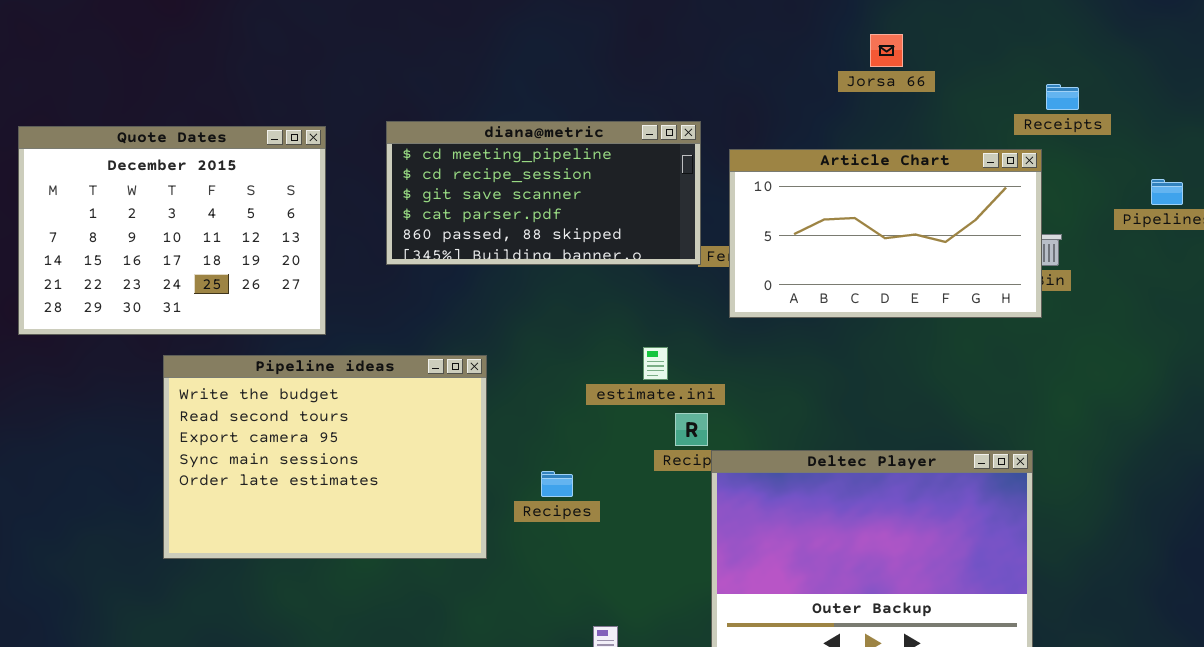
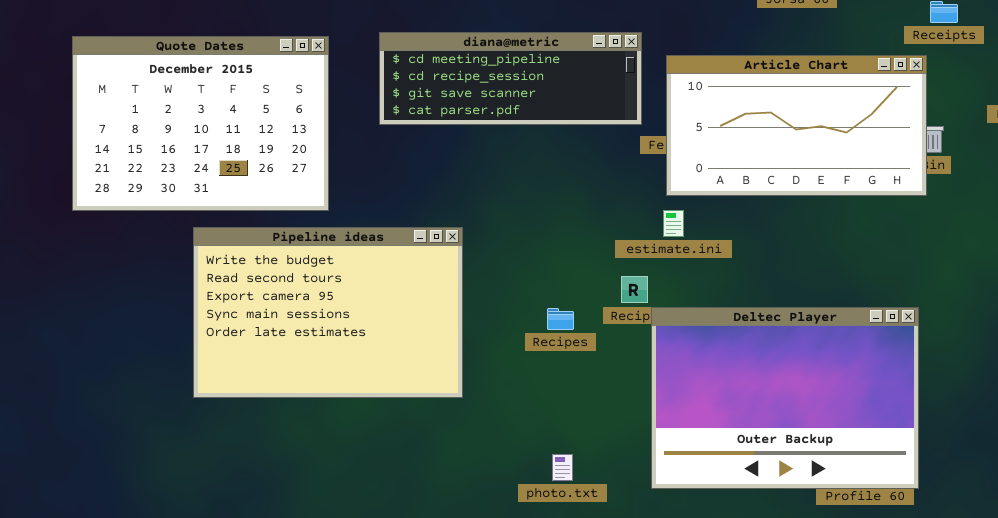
diana@metric: [386,121,701,265] -> [379,32,642,125], resized
estimate.ini: [643,347,668,380] -> [663,210,684,237], moved
Recipes: [541,471,573,497] -> [547,308,574,330], moved

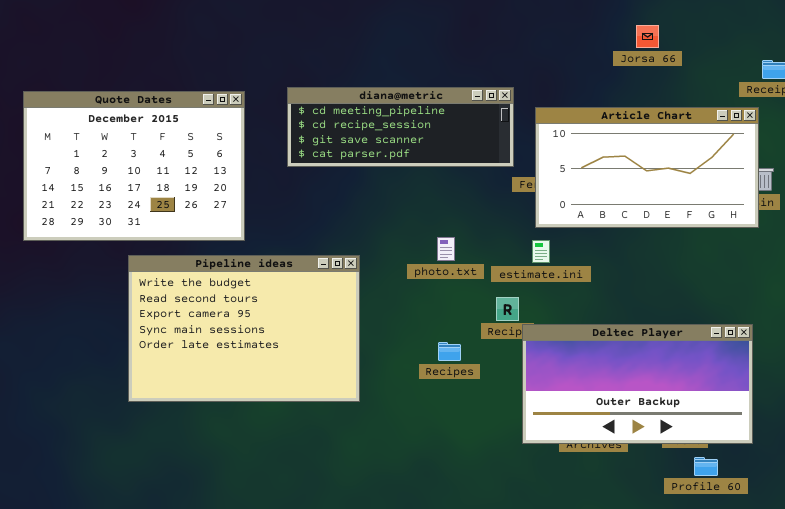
Deltec Player: [651,307,919,489] -> [522,324,753,444], resized
Recipes: [547,308,574,330] -> [438,342,461,361], moved
photo.txt: [552,454,573,481] -> [437,237,455,261], moved

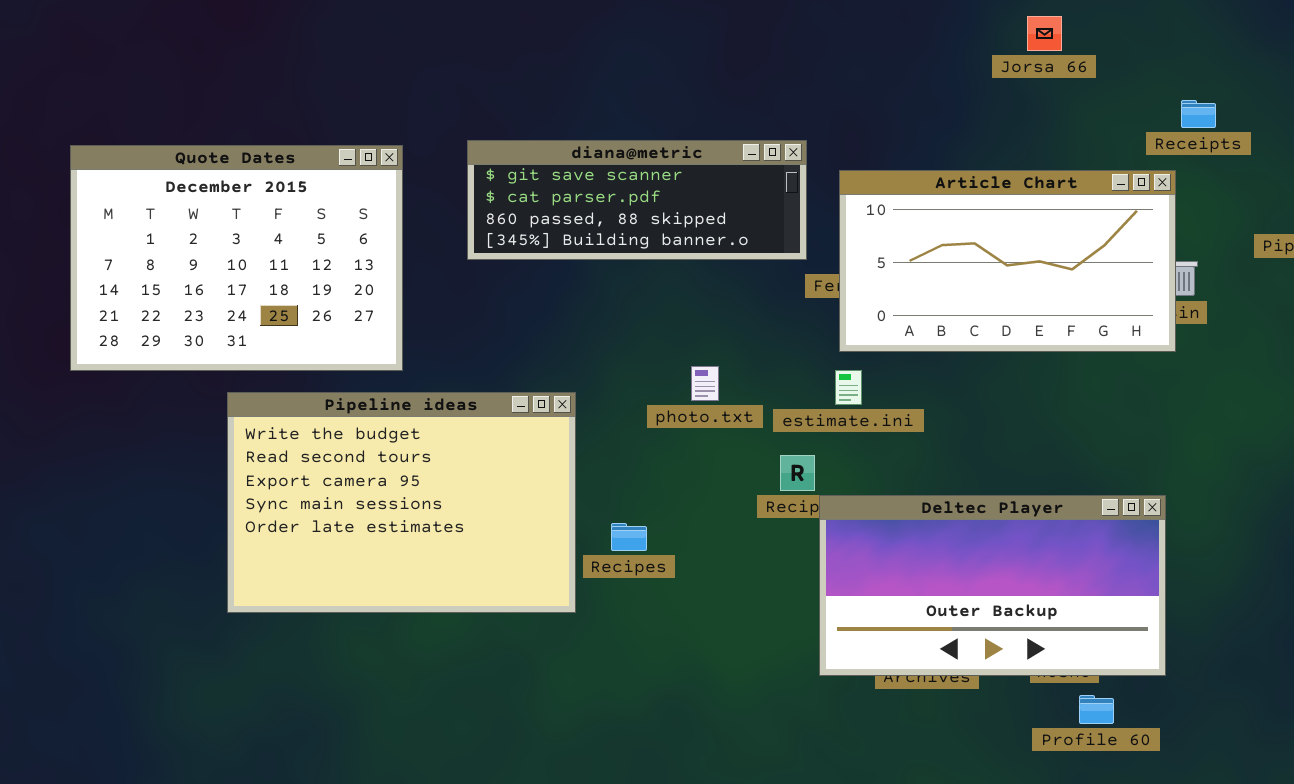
Jorsa 66: [636,25,659,48] -> [1027,16,1062,51], moved
diana@metric: [287,87,514,167] -> [467,140,807,260], scrolled down 2 rows
Recipes: [438,342,461,361] -> [611,523,647,551], moved

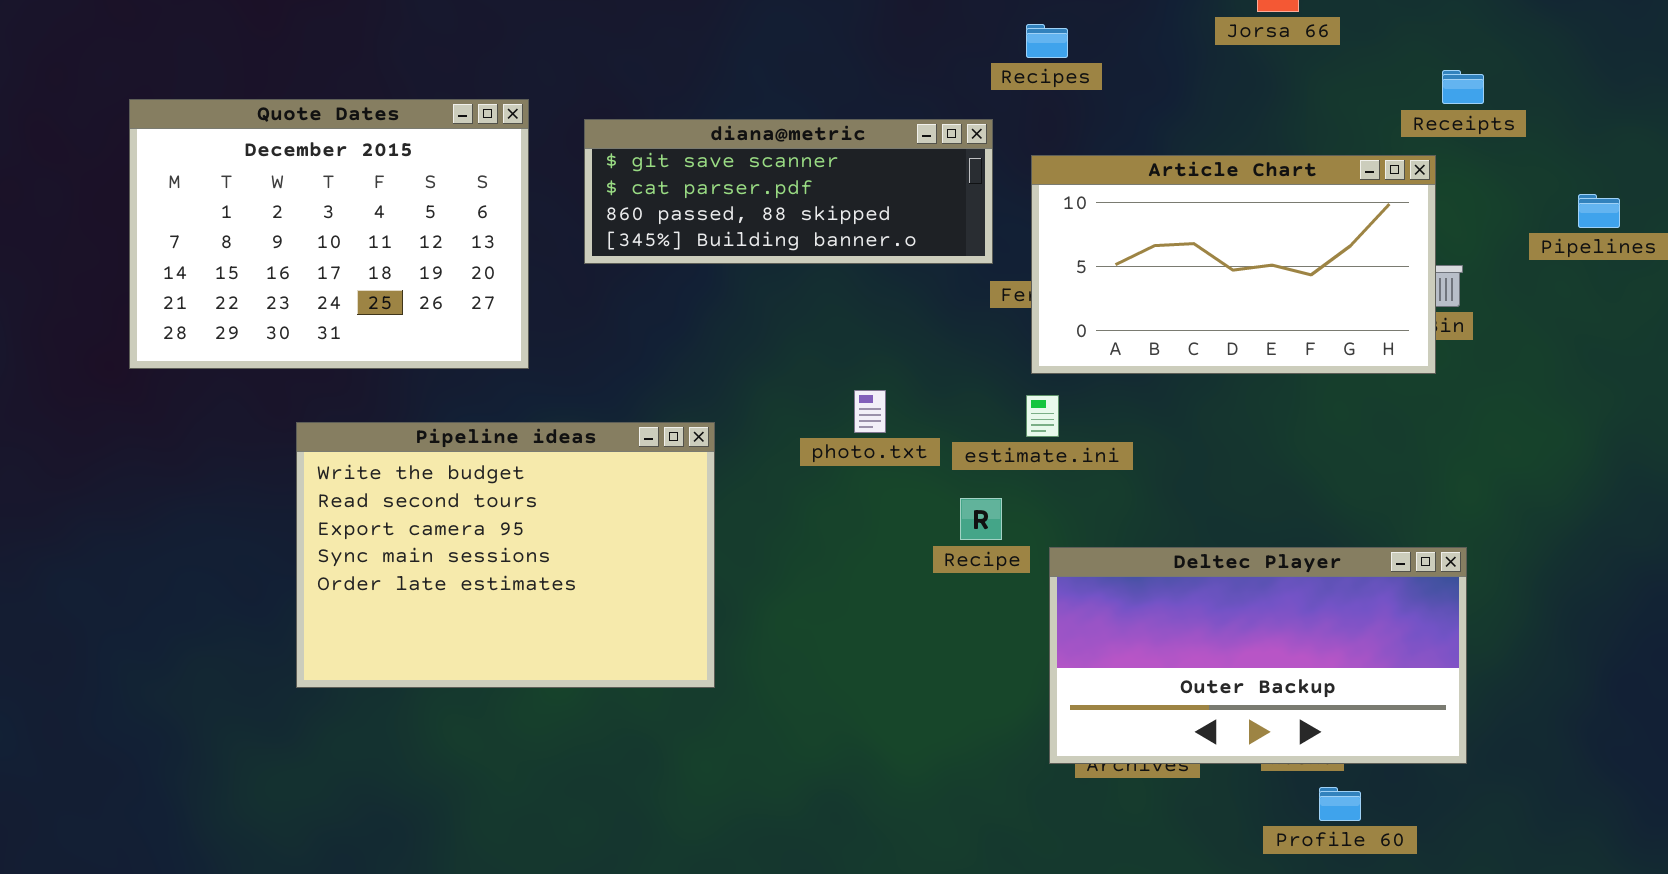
Quote Dates: [70,145,403,371] -> [129,99,529,369], moved
Deltec Player: [819,495,1166,676] -> [1049,547,1467,764], moved
Recipes: [611,523,647,551] -> [1026,24,1068,58], moved

